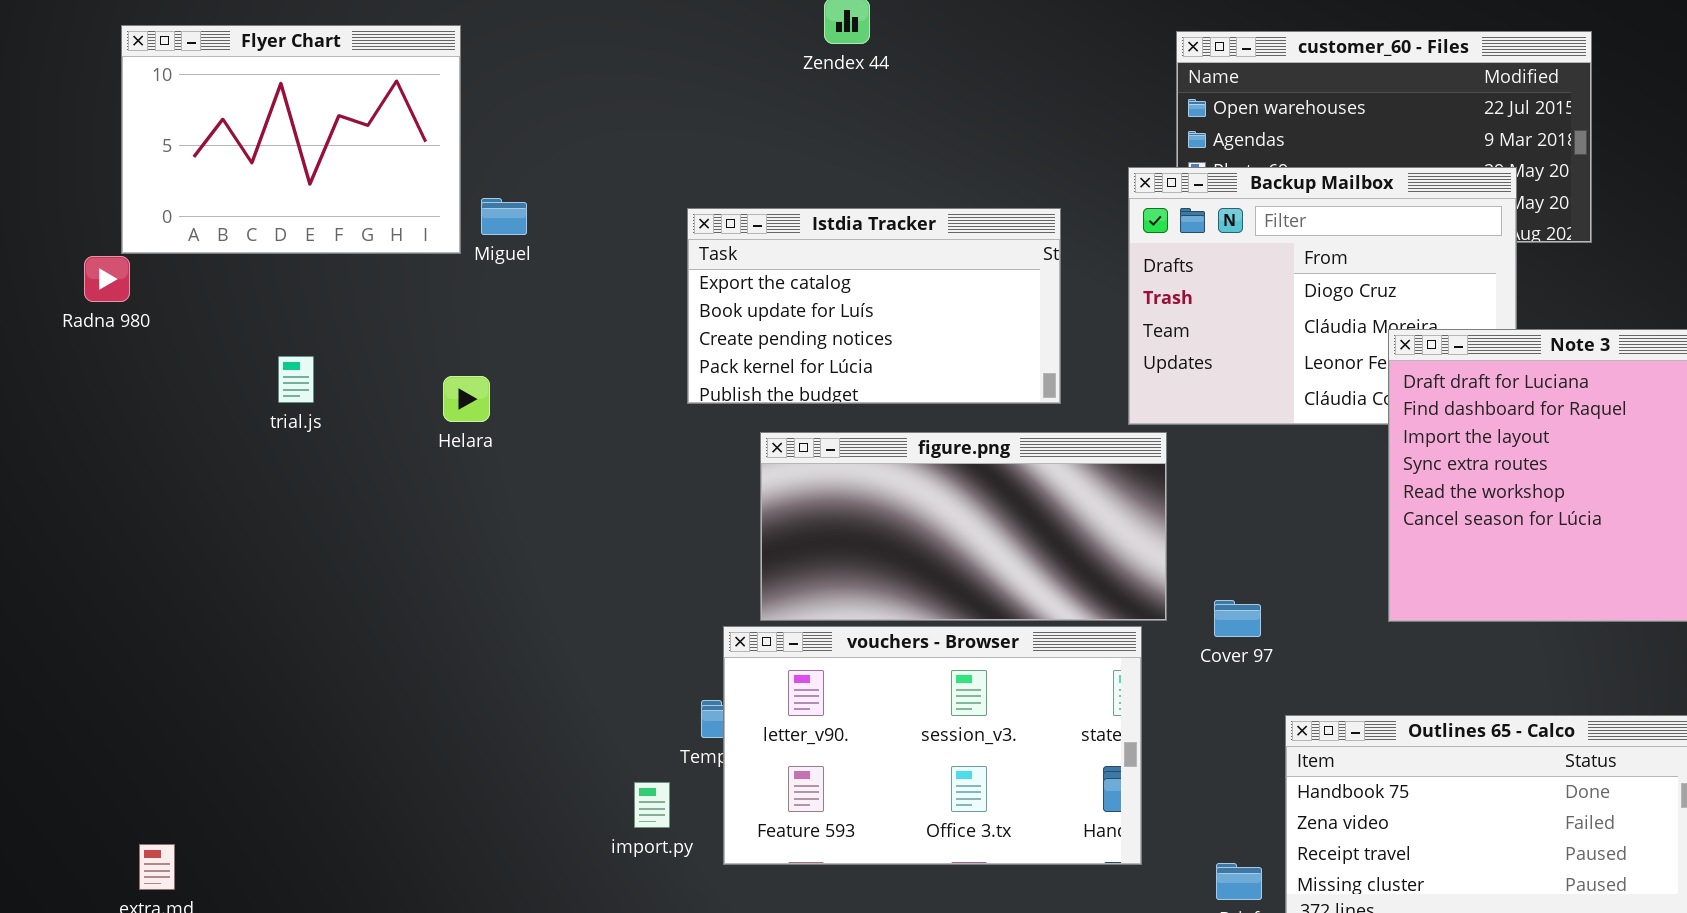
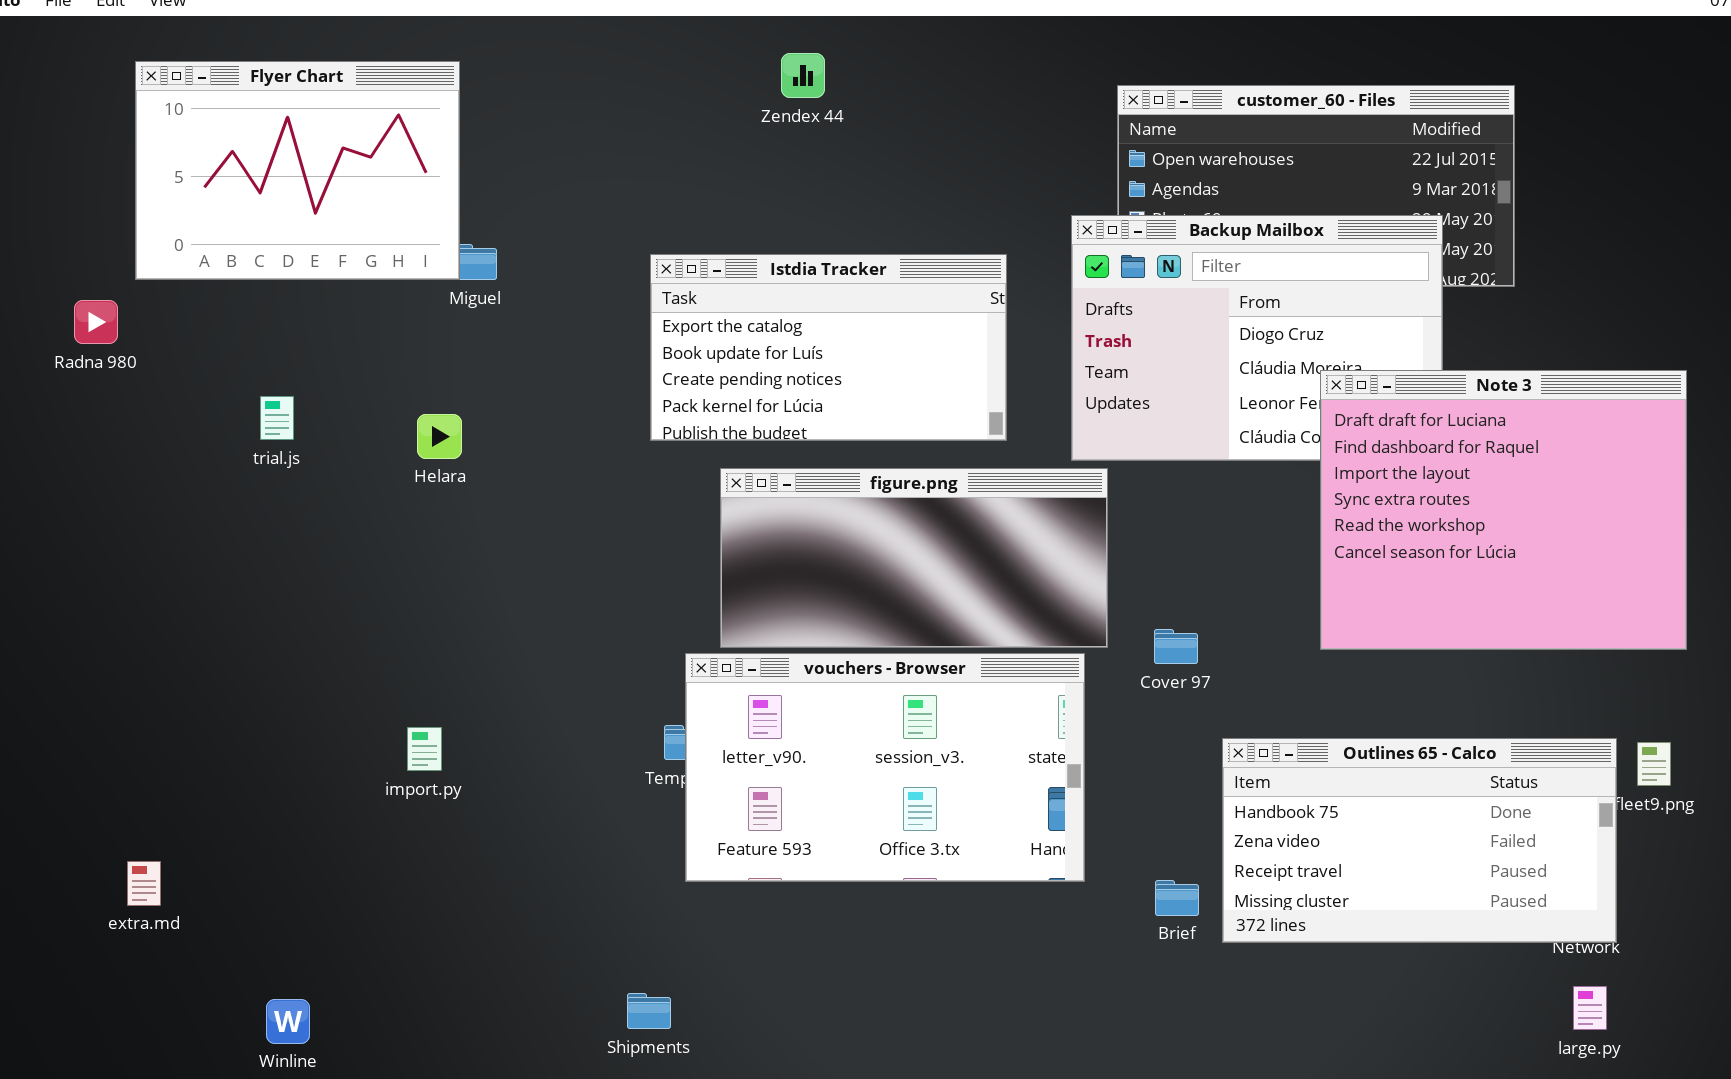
Flyer Chart: [121,25,461,254] -> [135,61,460,280], moved
import.py: [634,782,670,828] -> [407,727,442,771], moved

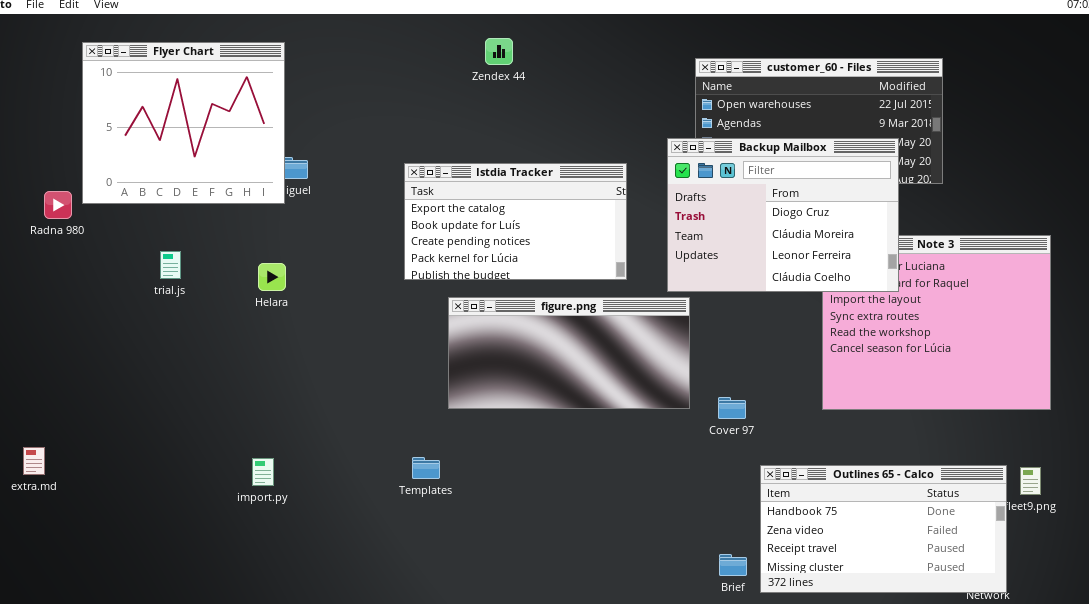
Flyer Chart: [135,61,460,280] -> [82,42,285,204], resized
Backup Mailbox: [1071,215,1443,461] -> [667,138,899,292], raised
vouchers - Browser: [685,653,1085,882] -> none, closed
extra.md: [127,861,161,906] -> [23,447,45,475], moved

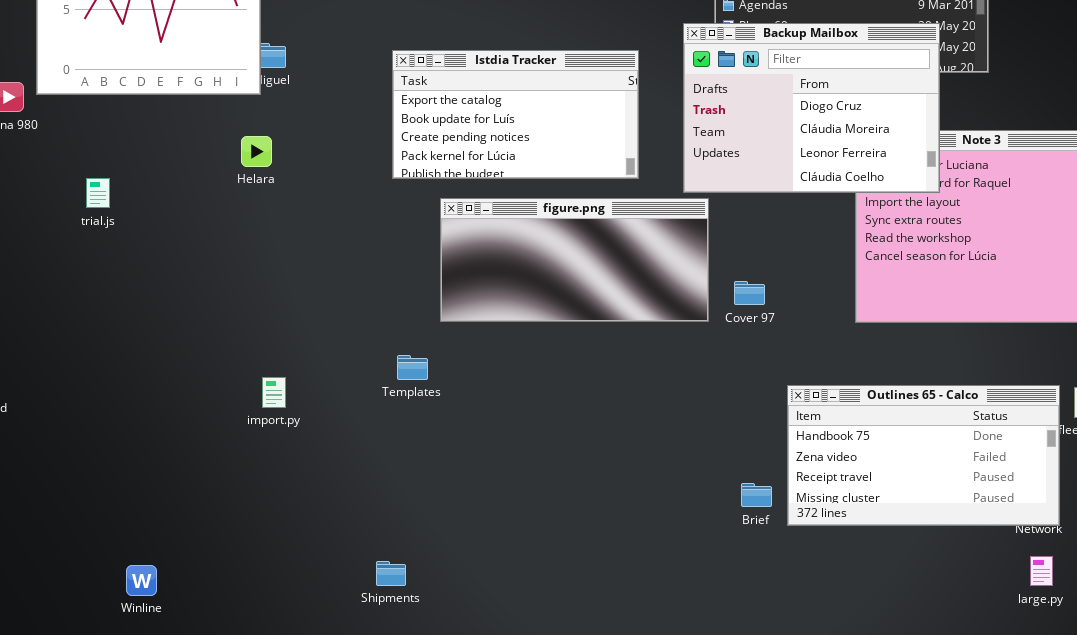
trial.js: [160,251,181,279] -> [86,178,110,208], moved
Helara: [258,263,286,291] -> [241,136,272,167], moved
Cover 97: [718,397,746,419] -> [734,281,765,305], moved
Templates: [412,457,440,479] -> [397,355,428,380], moved
import.py: [252,458,274,486] -> [262,377,286,408], moved

